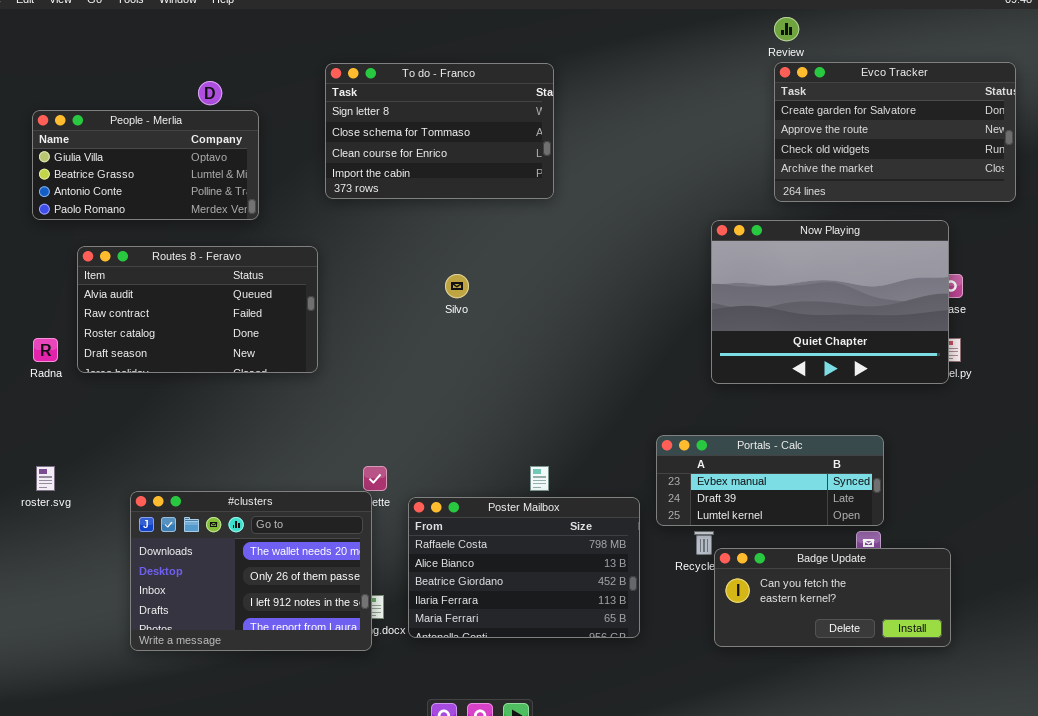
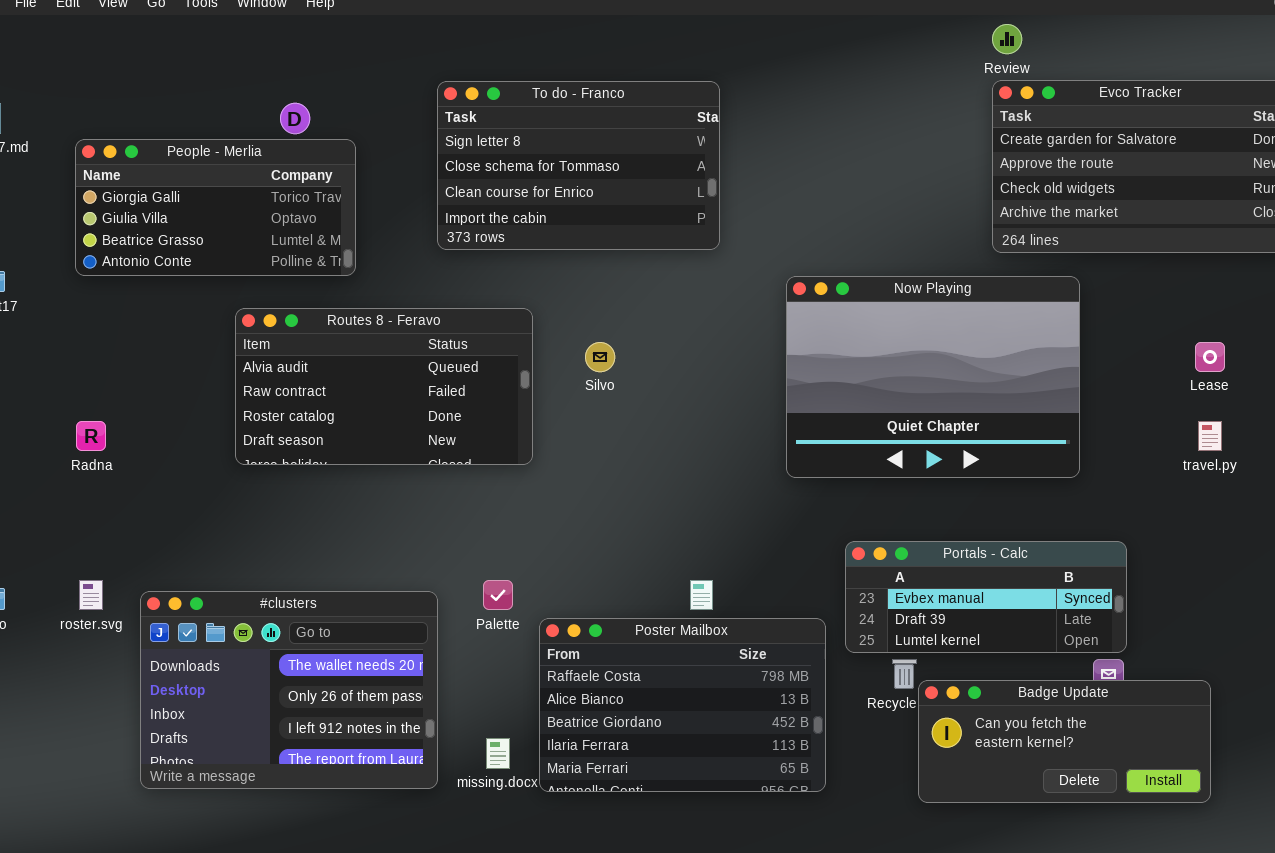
People - Merlia: [32,110,259,220] -> [75,139,356,276], scrolled up 1 row
Now Playing: [711,220,949,384] -> [786,276,1080,478], moved
Routes 8 - Feravo: [77,246,318,373] -> [235,308,533,465], moved
#clusters: [130,491,372,651] -> [140,591,438,789], moved

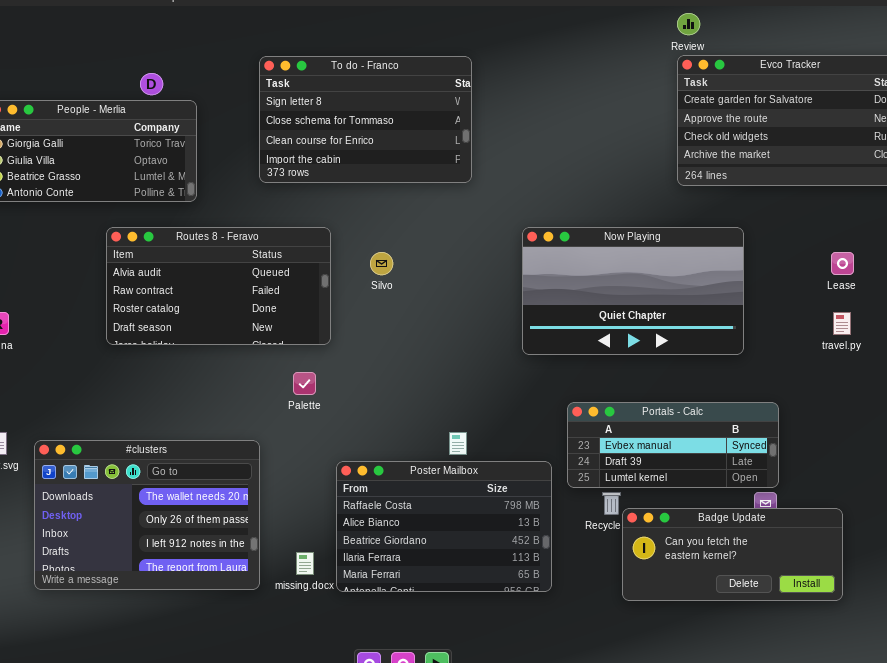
Now Playing: [786,276,1080,478] -> [522,227,744,355], resized
Palette: [483,580,513,610] -> [293,372,316,395], moved

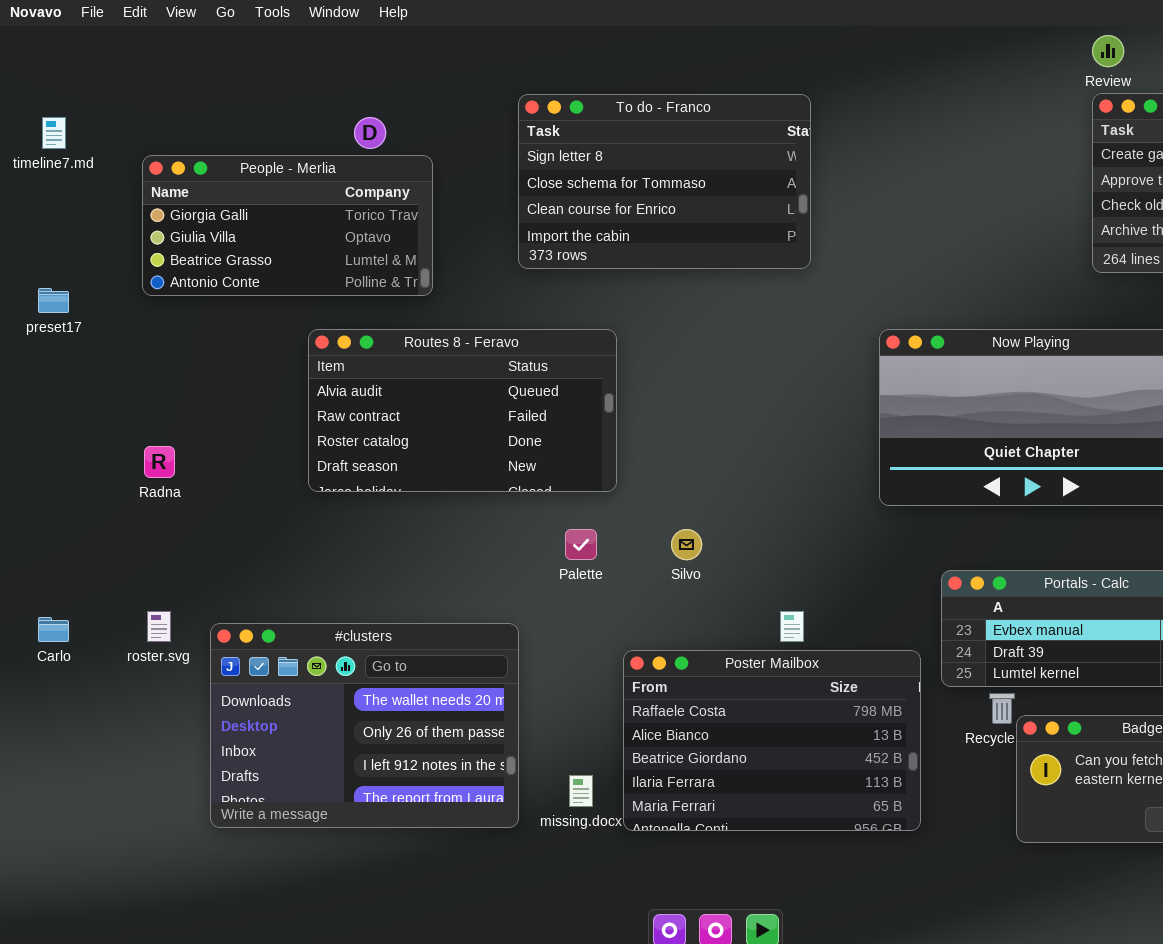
Silvo: [370,252,393,275] -> [671,529,702,560], moved

